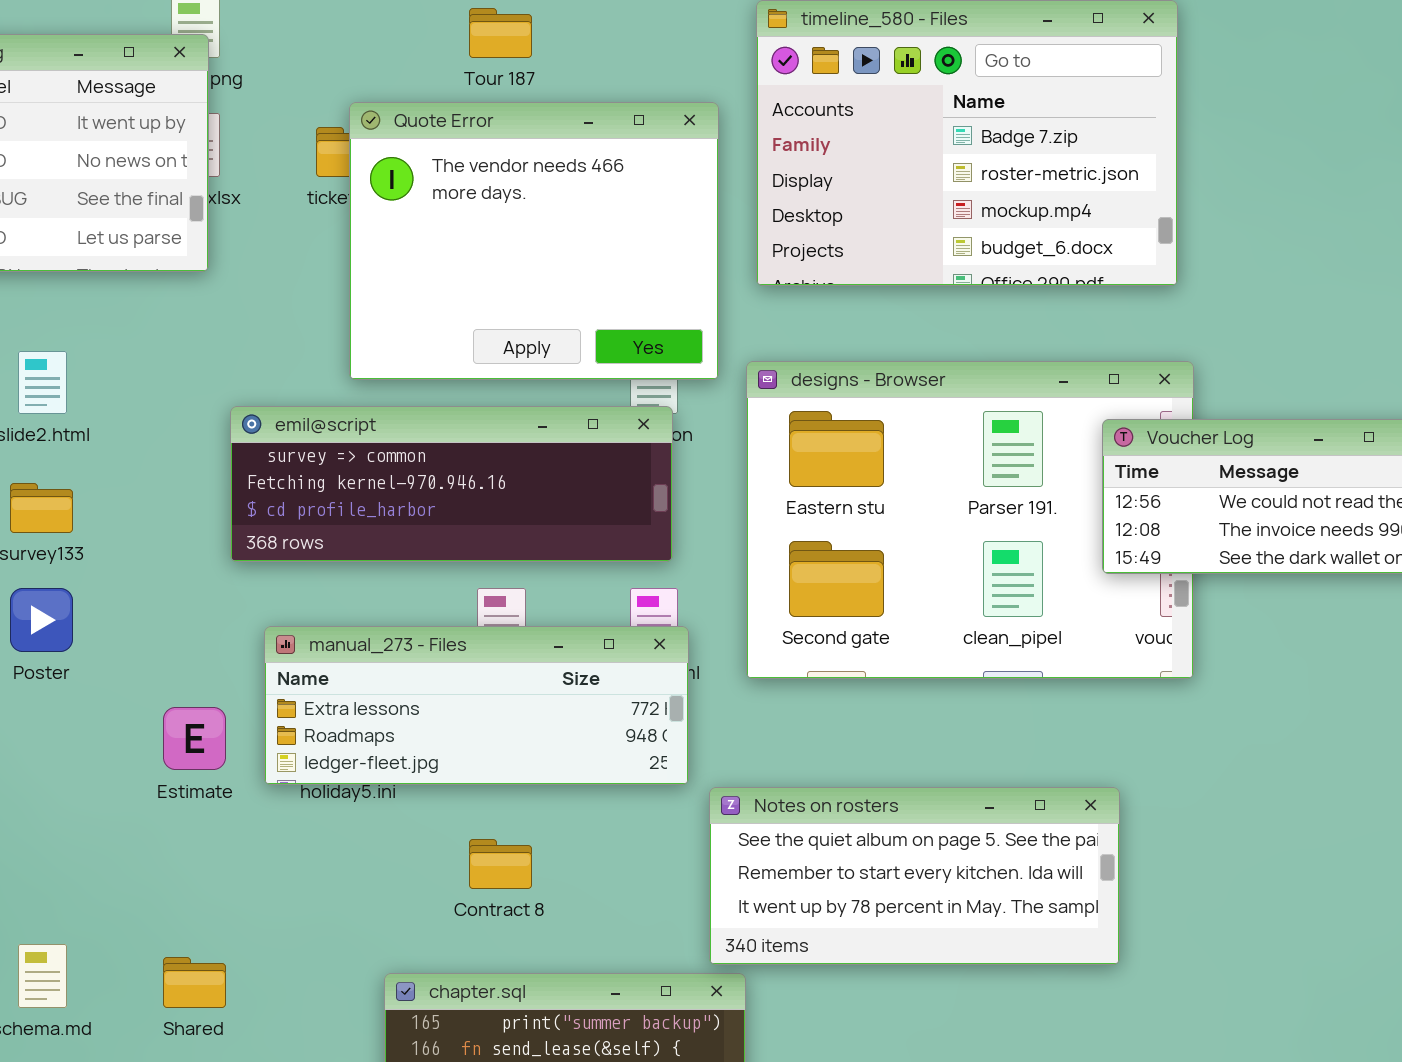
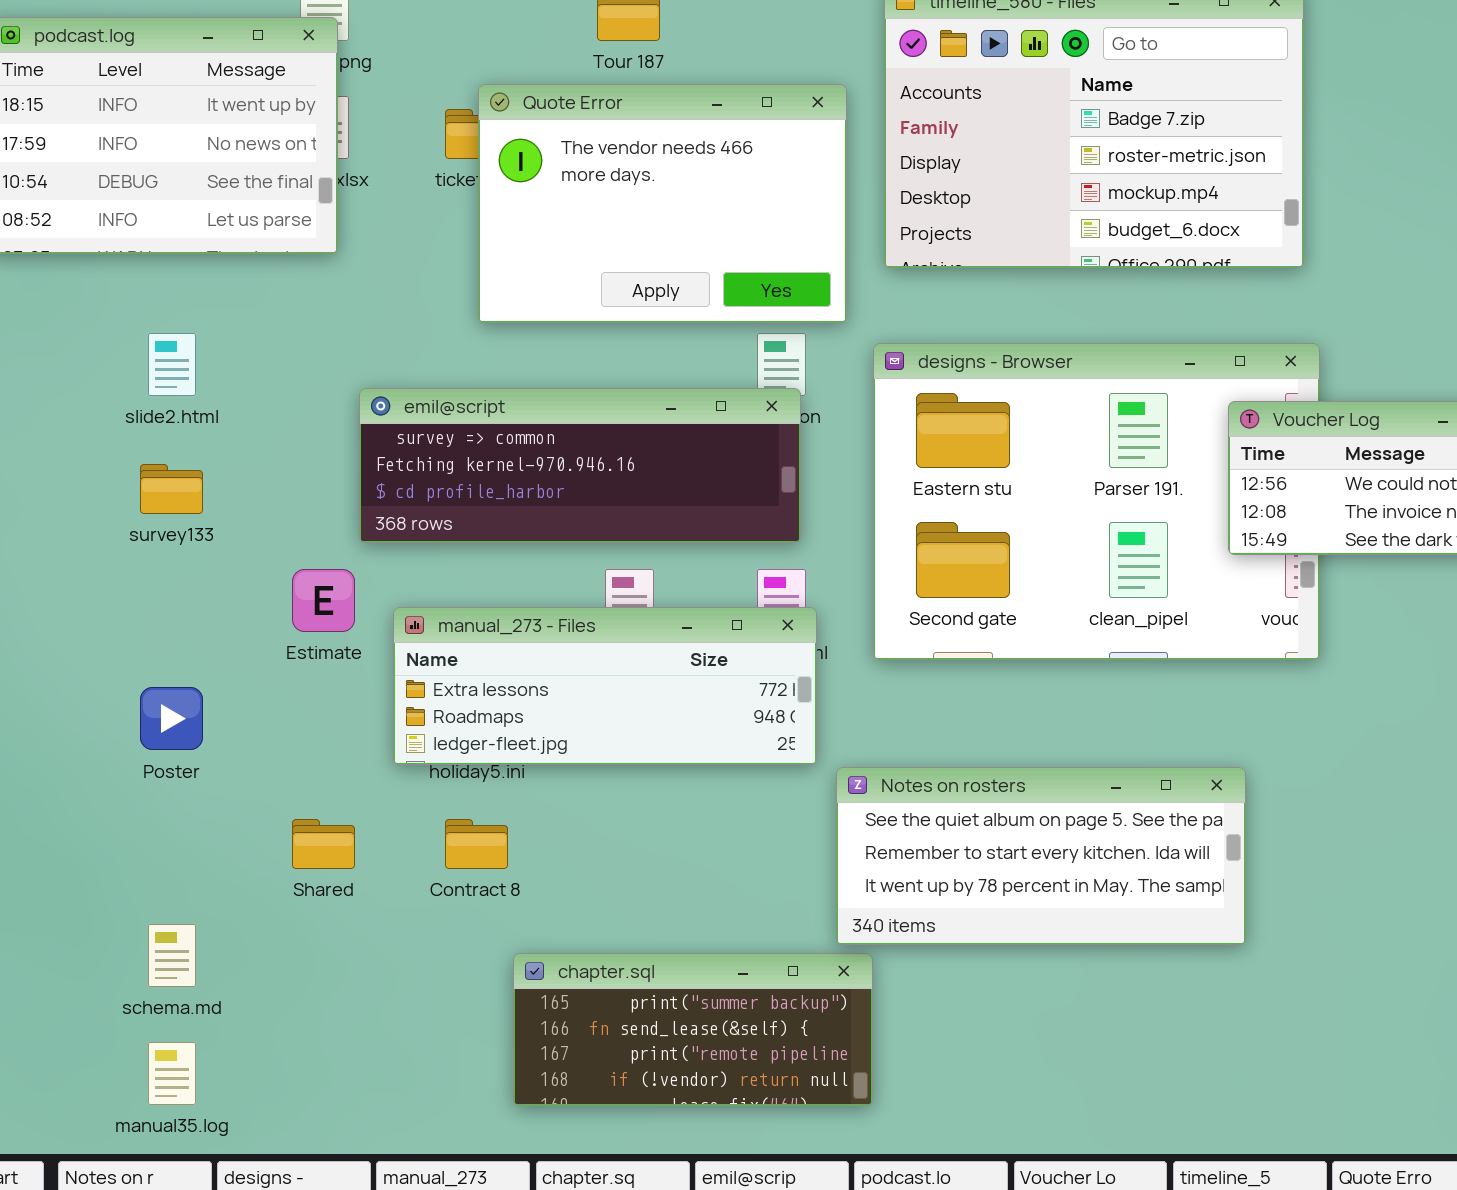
Quote Error: [349,102,719,380] -> [478,84,847,323], resized
Poster: [10,588,73,652] -> [140,687,203,750], moved
Estimate: [163,707,226,770] -> [292,569,355,632], moved
Contract 8: [469,839,532,889] -> [445,819,508,869], moved
Shared: [163,957,226,1008] -> [292,819,355,869], moved

